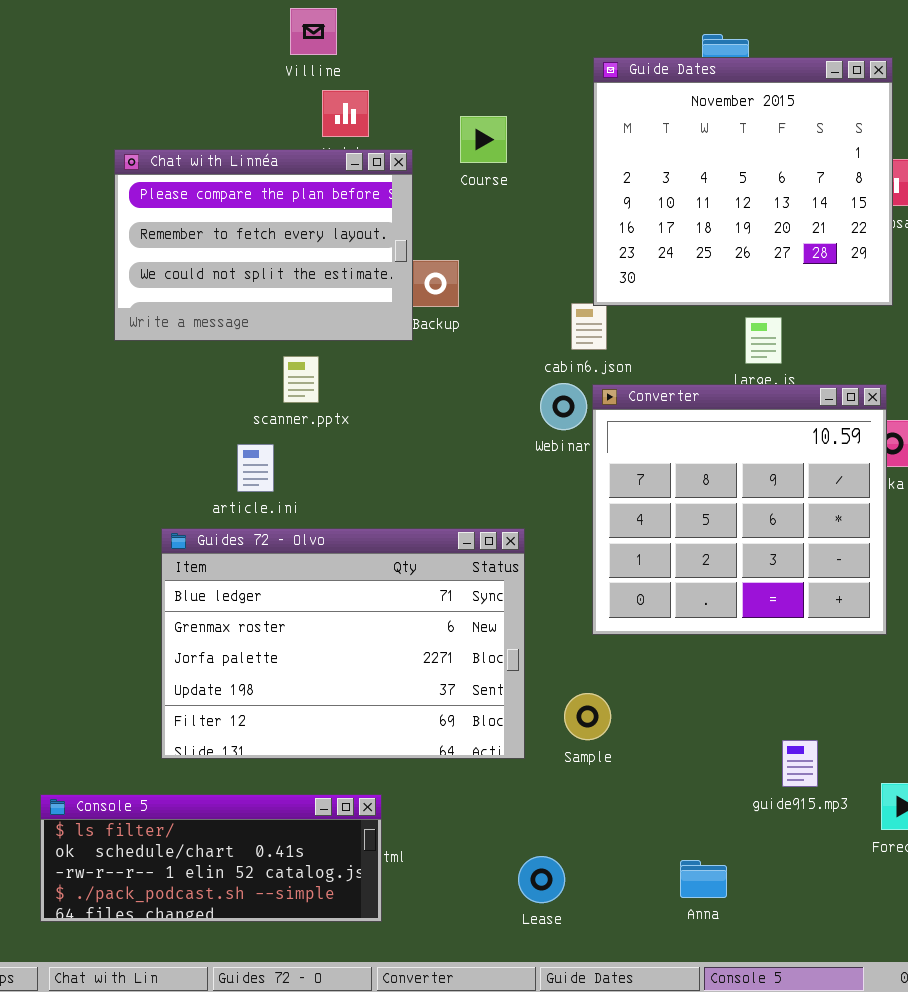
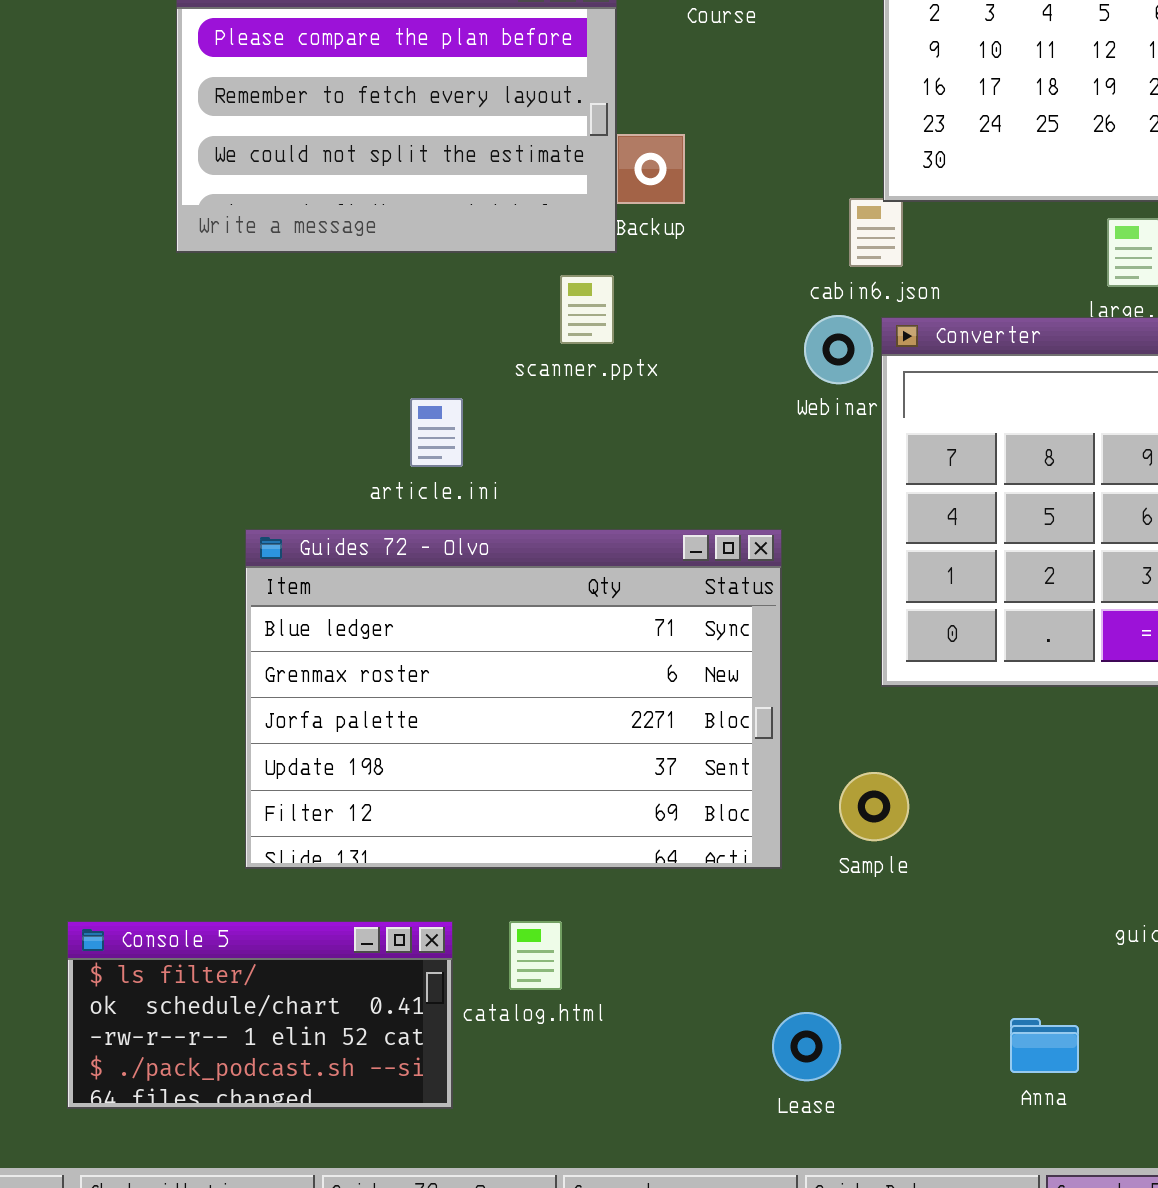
scanner.pptx: [283,356,319,403] -> [560,275,614,344], moved
article.ini: [237,444,274,492] -> [410,398,463,467], moved
Console 5: [40,794,382,922] -> [67,921,453,1109], resized

